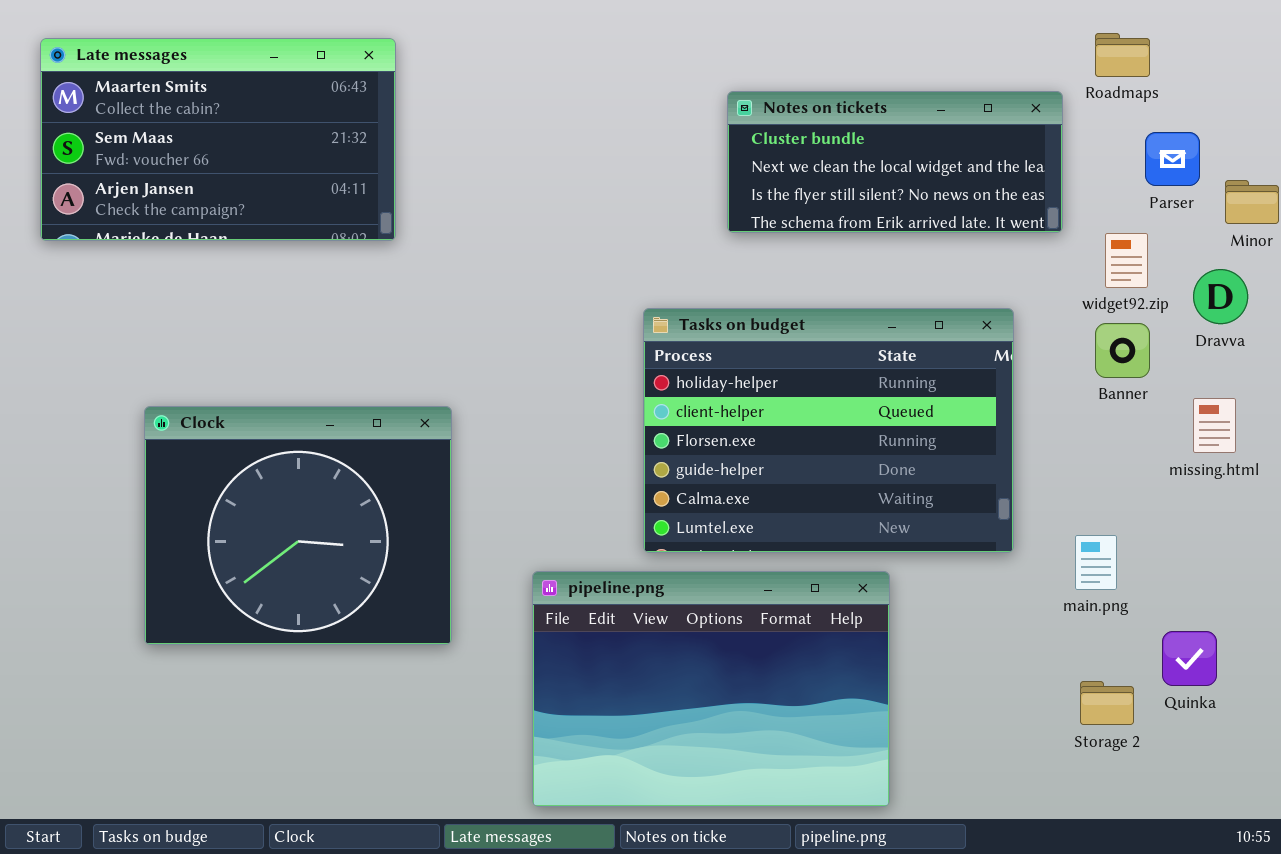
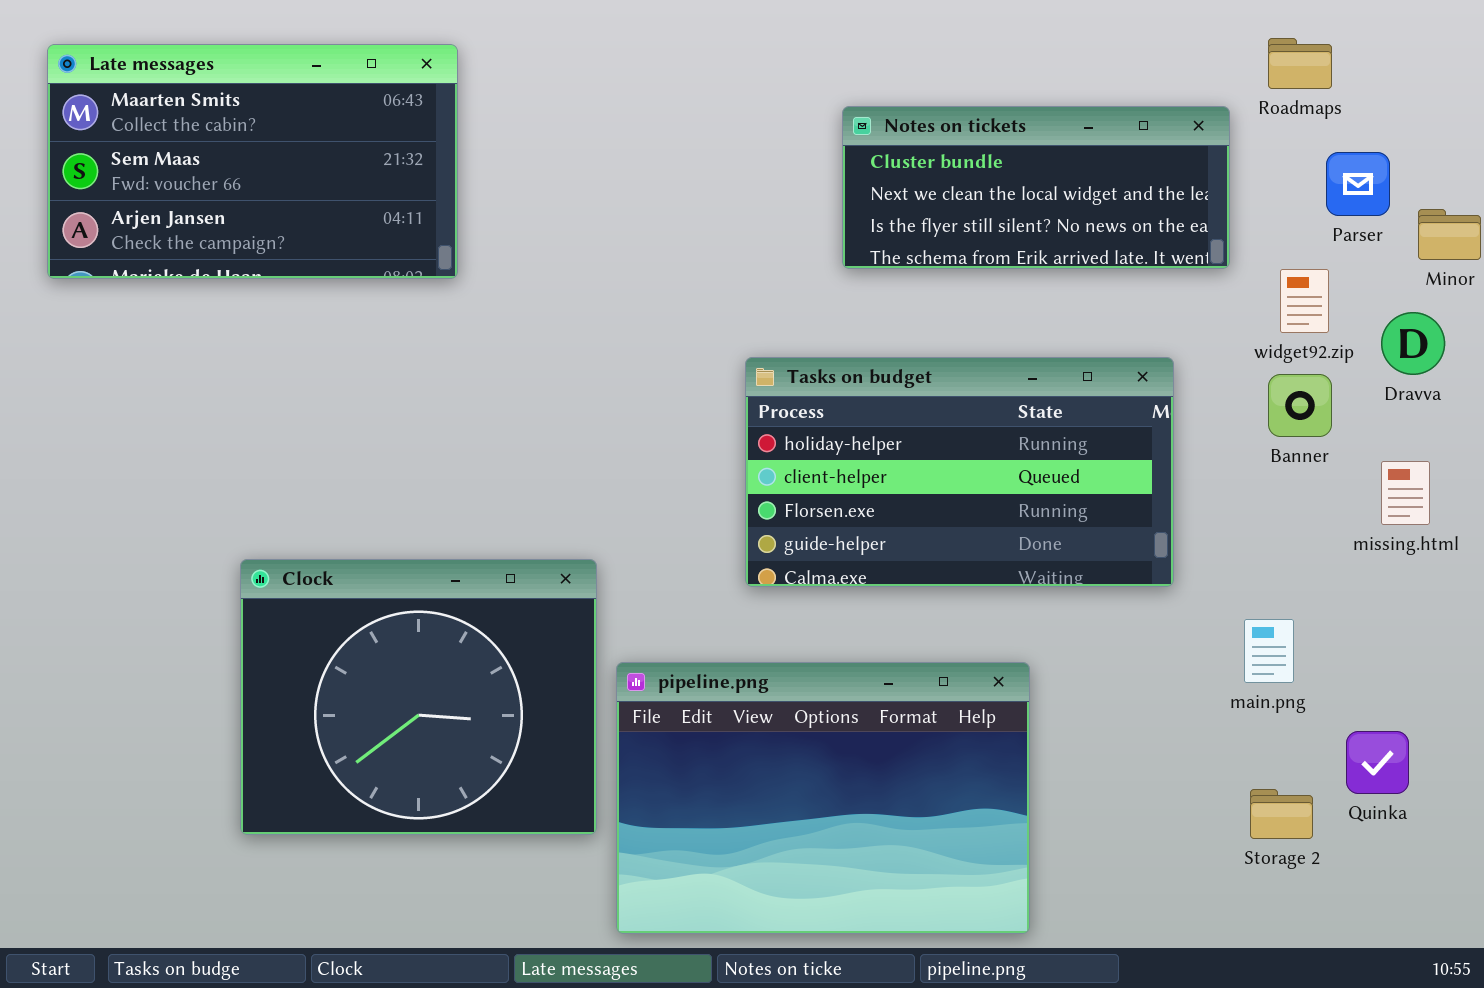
Tasks on budget: [643,308,1014,553] -> [745,357,1174,587], resized
Clock: [144,406,452,645] -> [240,559,597,835], moved

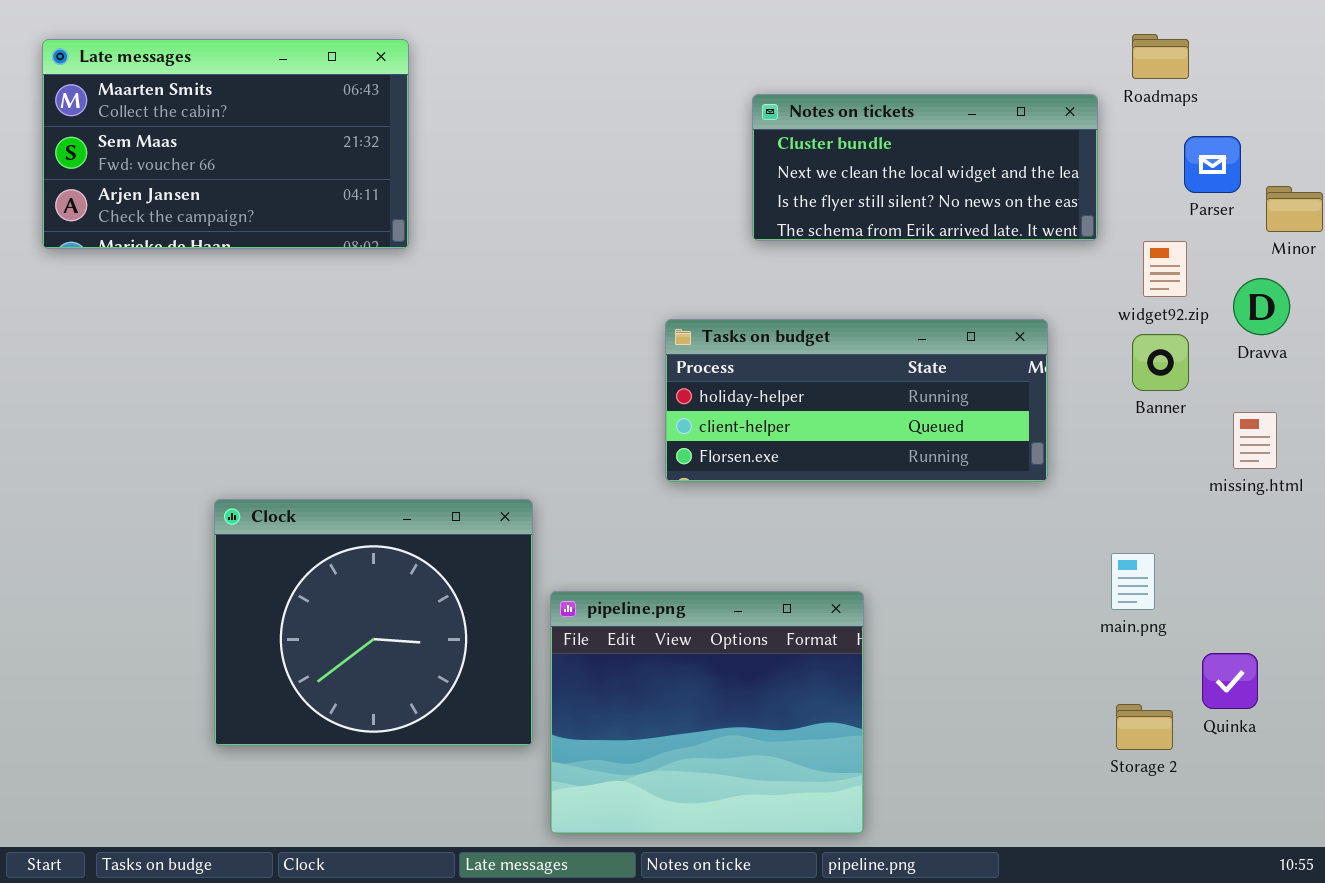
Tasks on budget: [745,357,1174,587] -> [665,319,1048,482], resized
pipeline.png: [616,662,1030,934] -> [550,591,864,834], resized

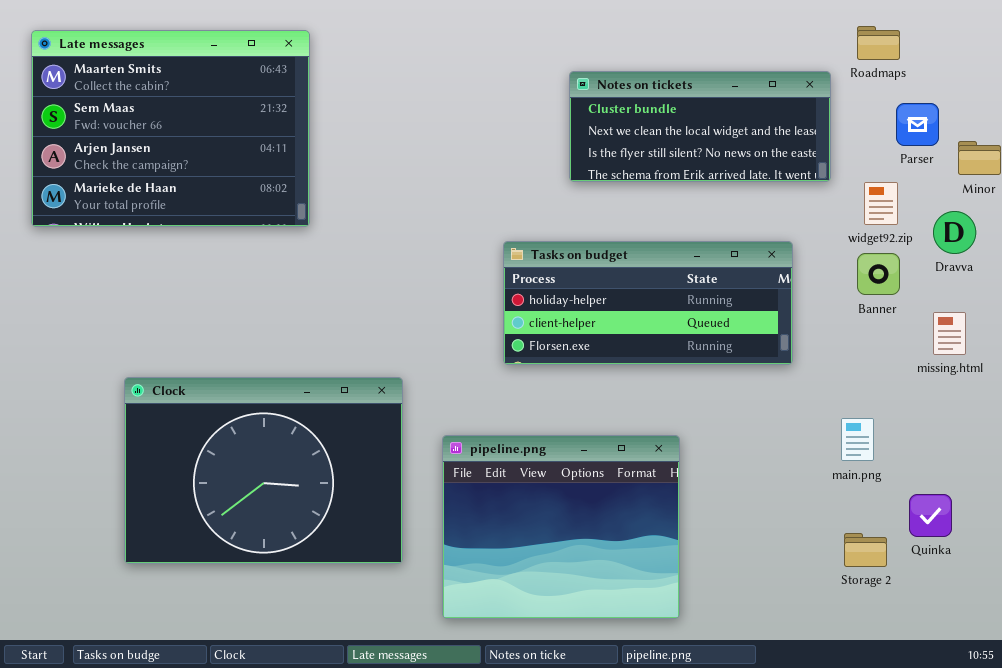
Late messages: [42,39,409,249] -> [31,30,310,227], resized
Clock: [214,499,533,746] -> [124,377,403,564], resized
pipeline.png: [550,591,864,834] -> [442,435,680,619], moved

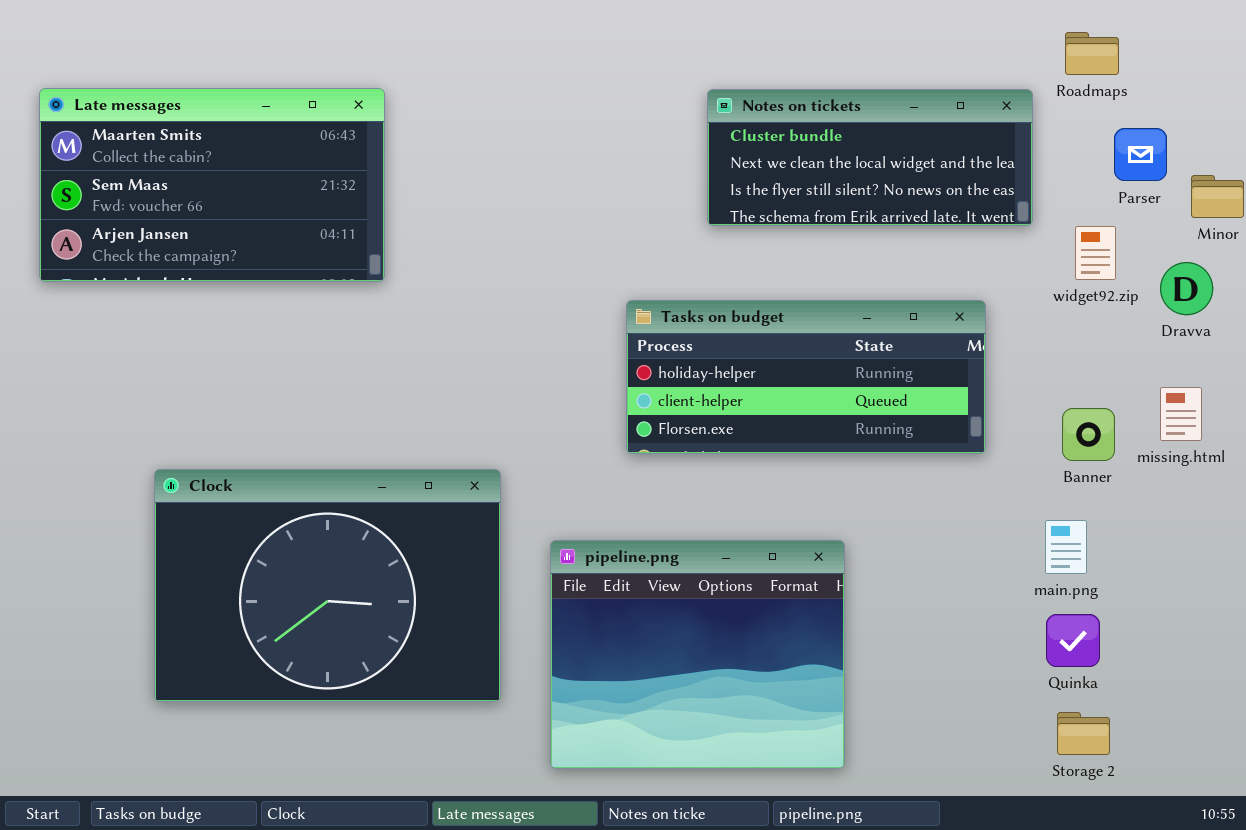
Late messages: [31,30,310,227] -> [39,88,385,282], resized
Banner: [857,253,900,295] -> [1062,408,1115,461], moved
Quinka: [909,494,952,537] -> [1046,614,1100,667], moved
Storage 2: [844,533,887,567] -> [1057,712,1110,755], moved

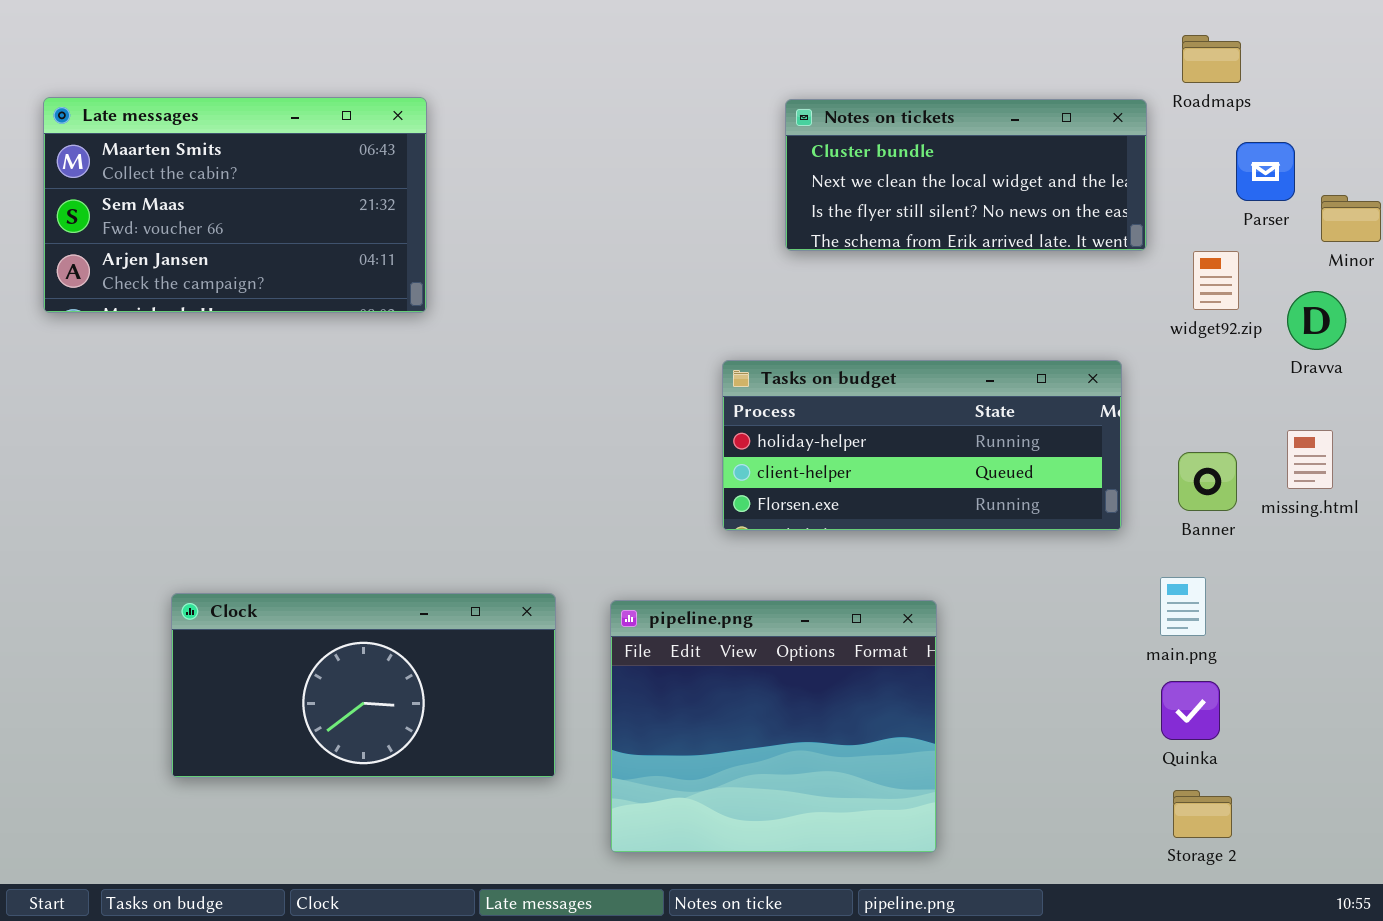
Tasks on budget: [626,300,986,454] -> [722,360,1122,531], moved
Clock: [154,469,501,702] -> [171,593,556,778], resized

